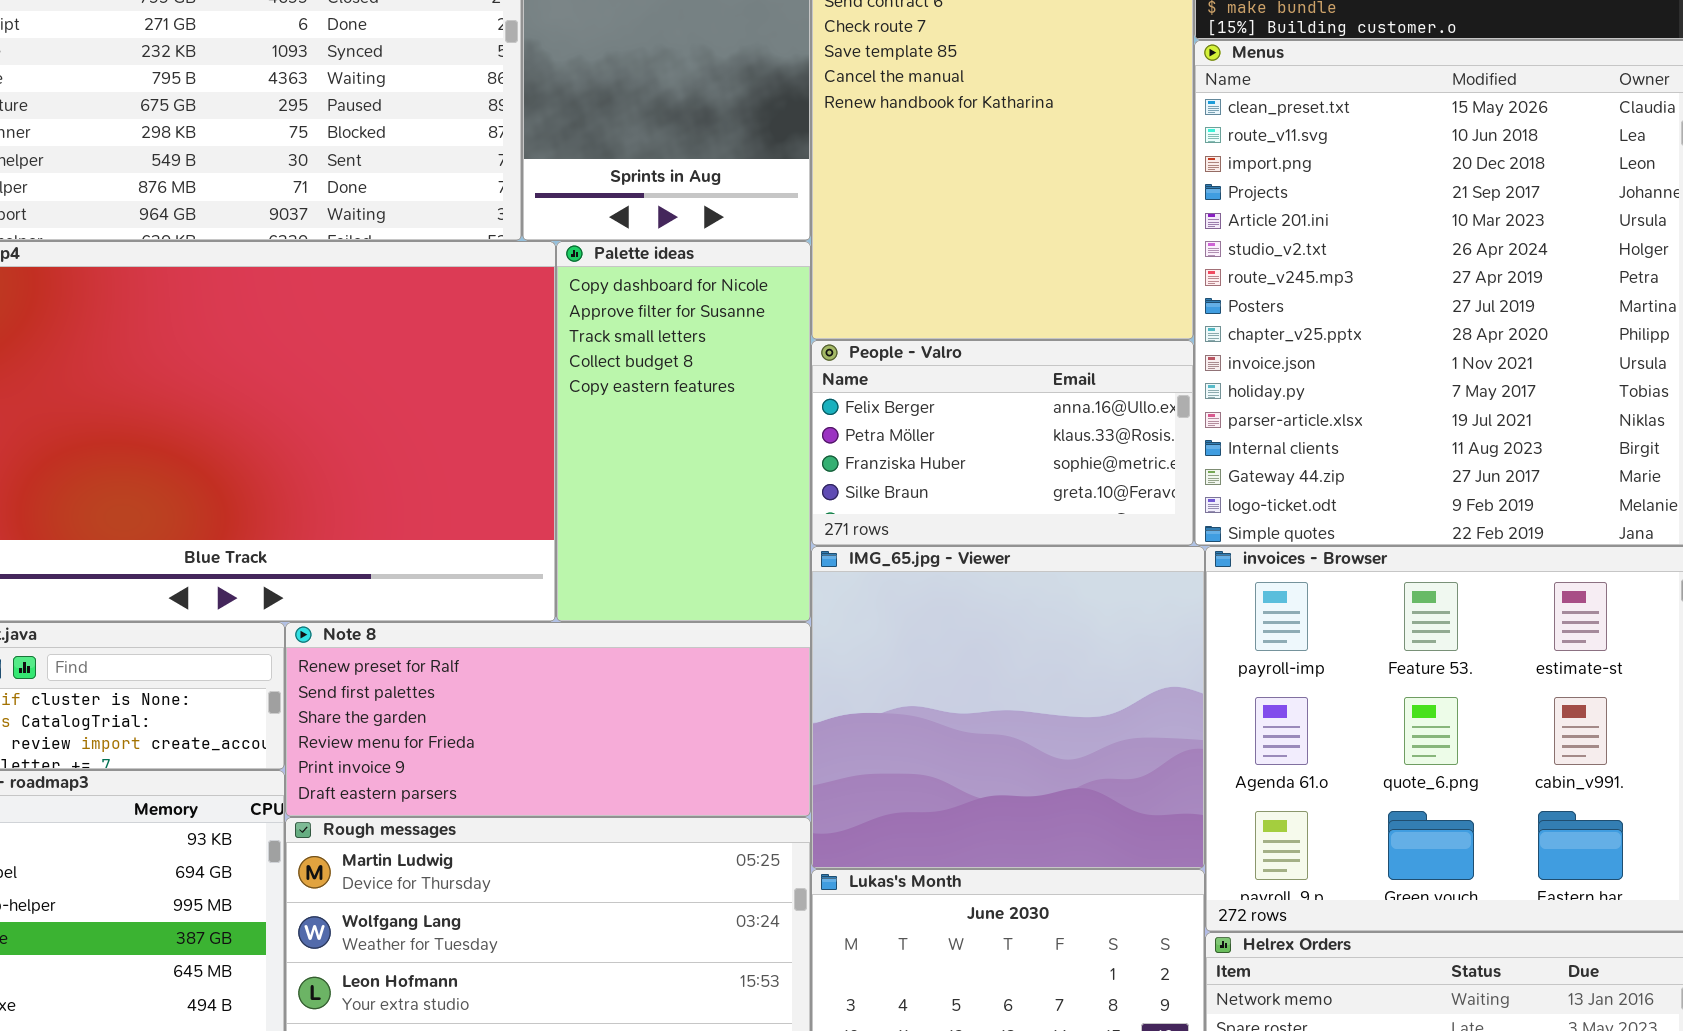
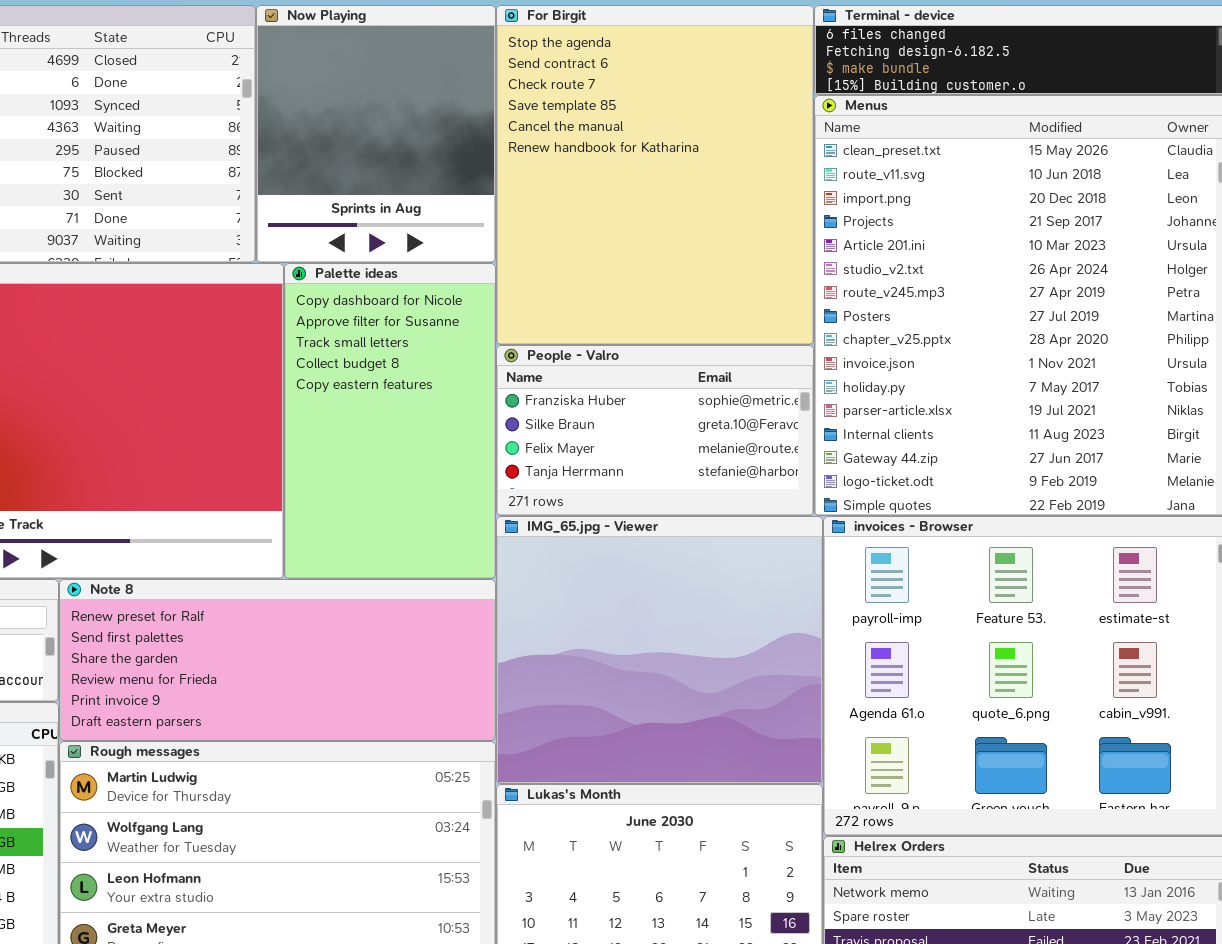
People - Valro: [811,340,1194,546] -> [496,345,814,516], scrolled down 2 rows

